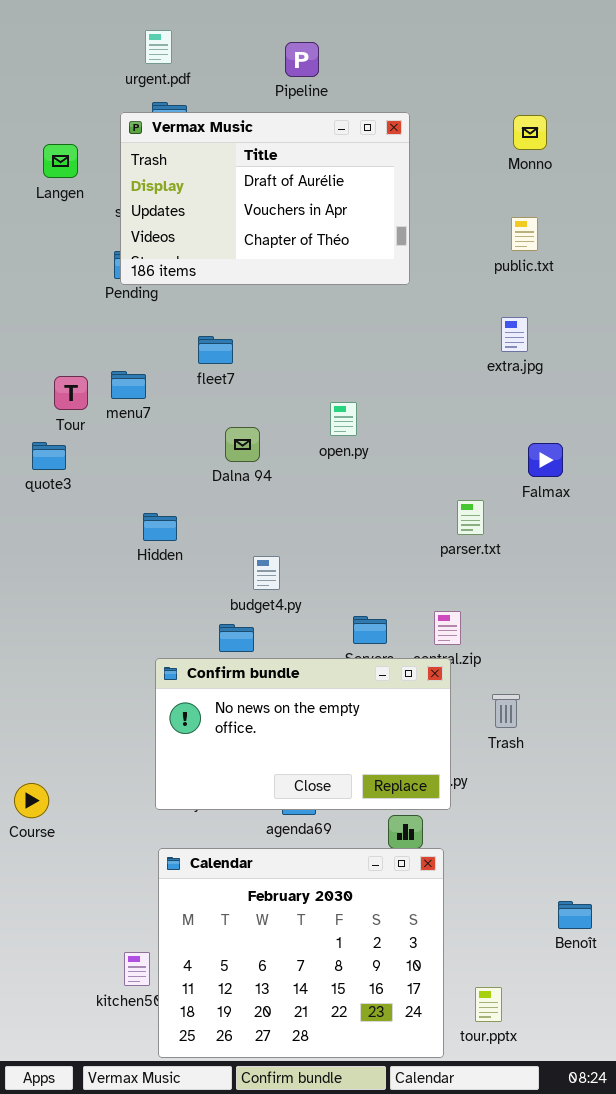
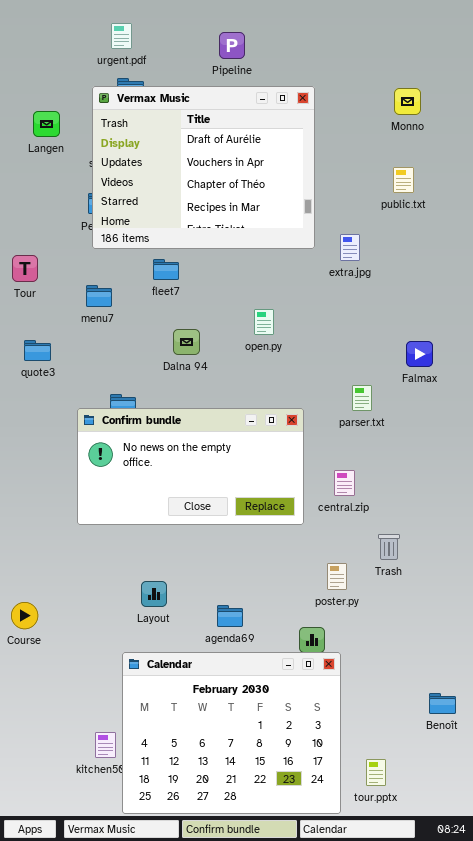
Vermax Music: [120,112,410,285] -> [92,86,315,249], resized
extra.jpg: [501,317,528,352] -> [340,234,360,261], moved
Tour: [54,376,88,410] -> [12,255,38,282], moved
Confirm bundle: [155,658,451,810] -> [77,408,304,525], moved

